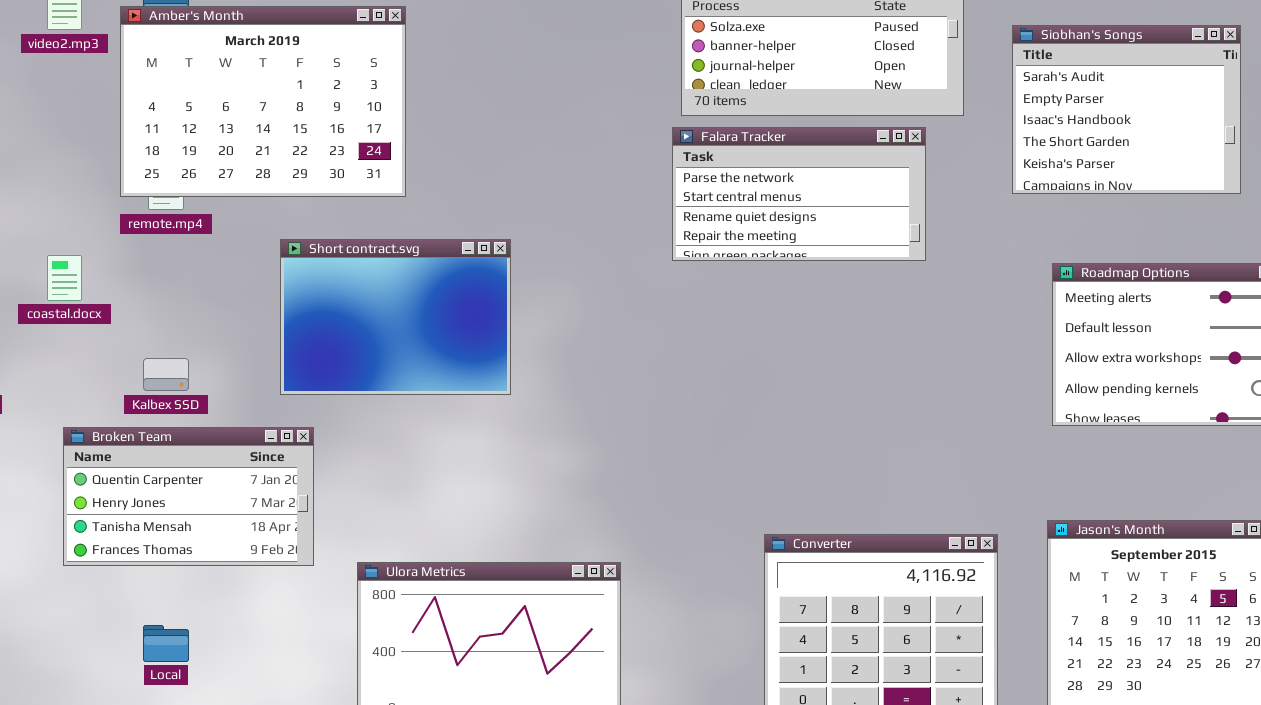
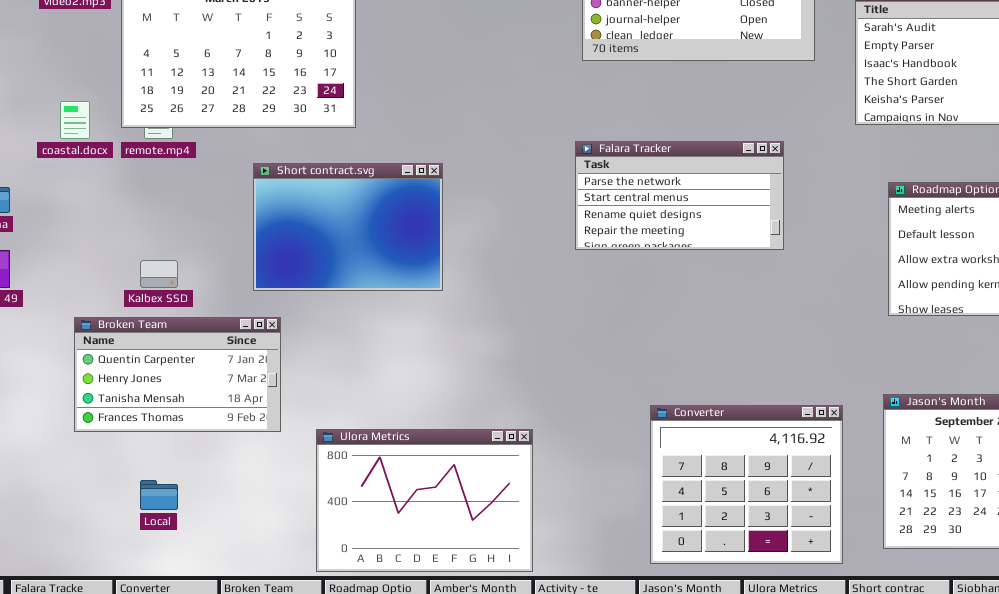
Falara Tracker: [672,127,926,261] -> [575,141,784,250], moved
coastal.docx: [47,255,82,301] -> [60,101,90,139], moved

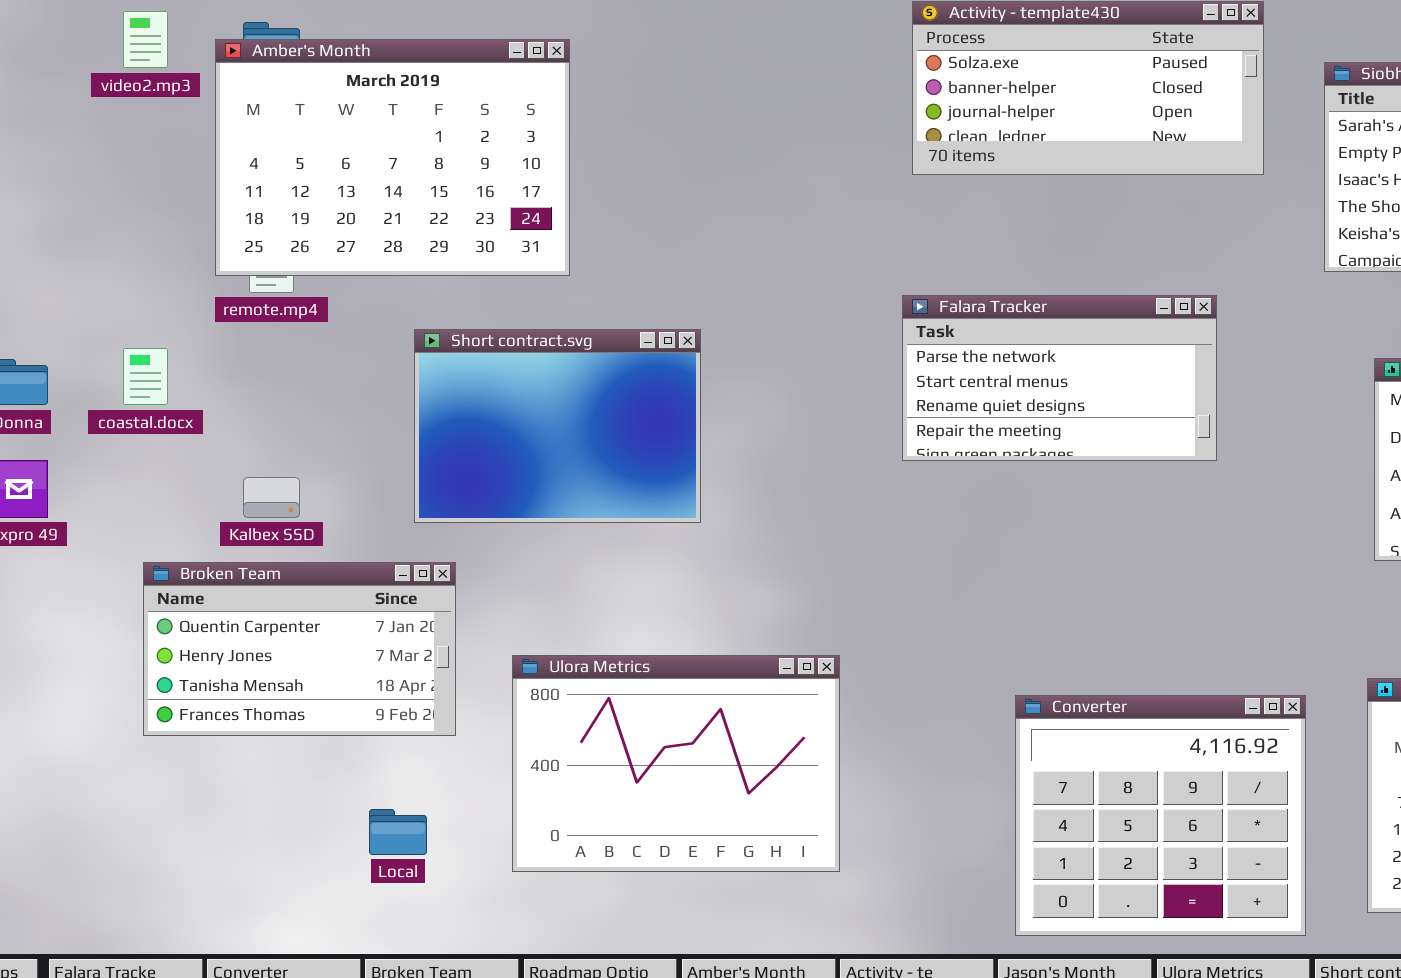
coastal.docx: [60,101,90,139] -> [123,348,168,405], moved
Ulora Metrics: [316,429,533,572] -> [512,655,840,872], moved
Local: [140,480,178,510] -> [369,809,427,855], moved

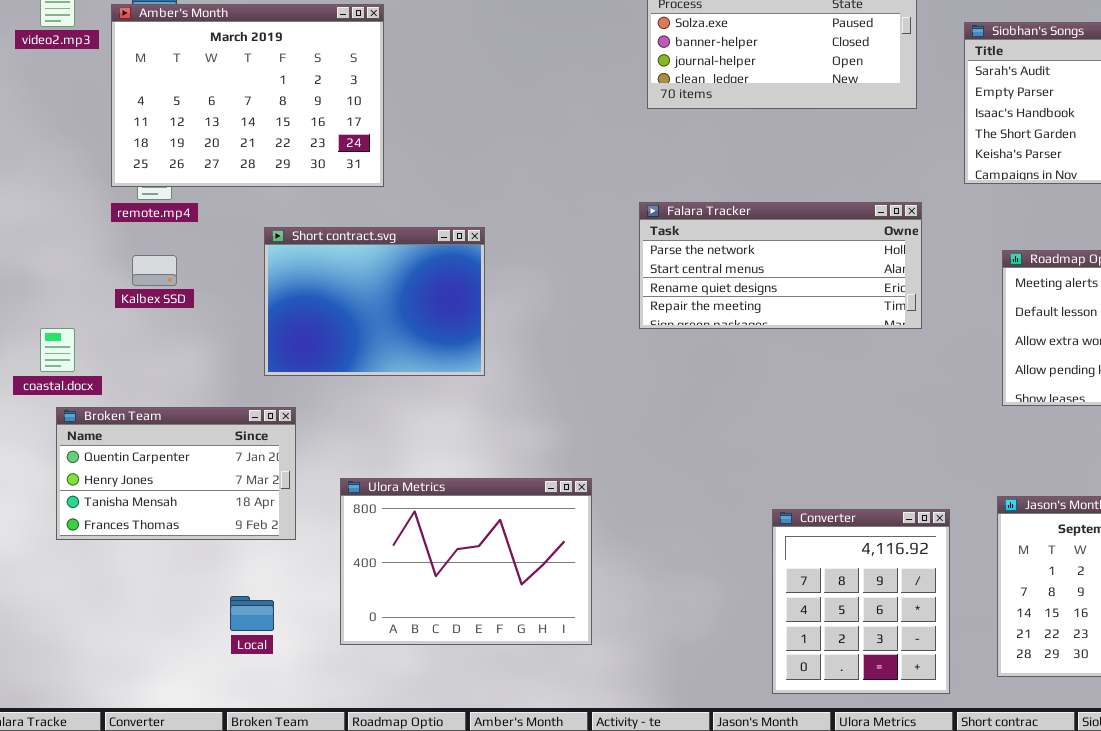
Falara Tracker: [902,295,1217,461] -> [639,202,922,329], resized
coastal.docx: [123,348,168,405] -> [40,328,75,372], moved
Kalbex SSD: [243,477,300,518] -> [132,255,177,286], moved
Converter: [1015,695,1306,936] -> [772,509,950,694], resized

